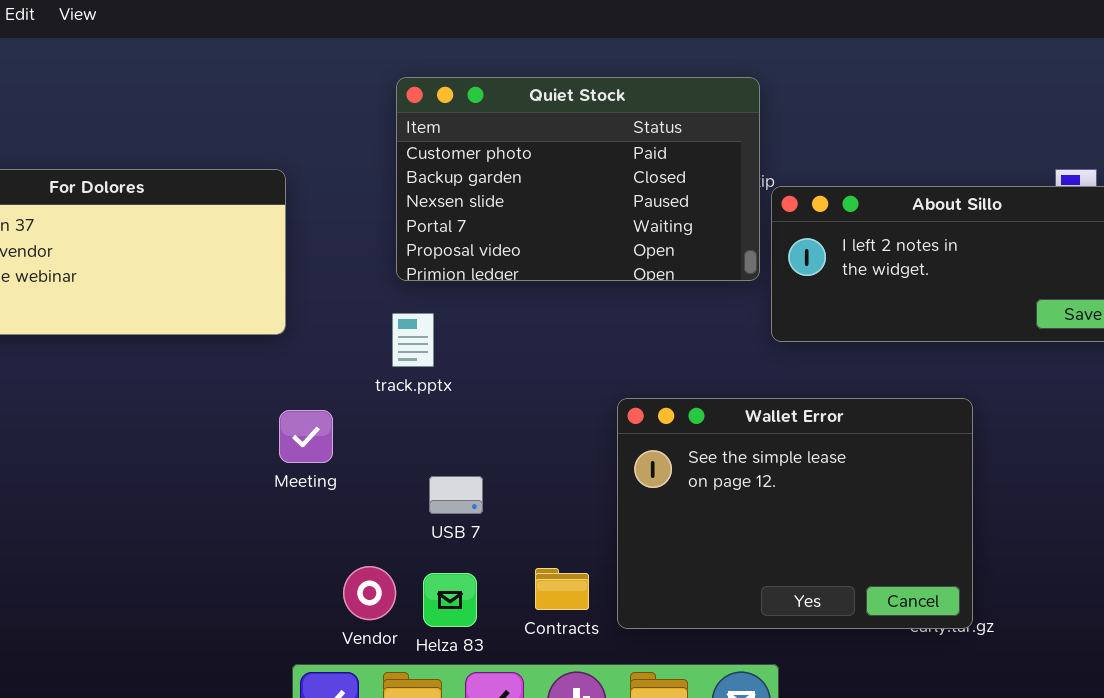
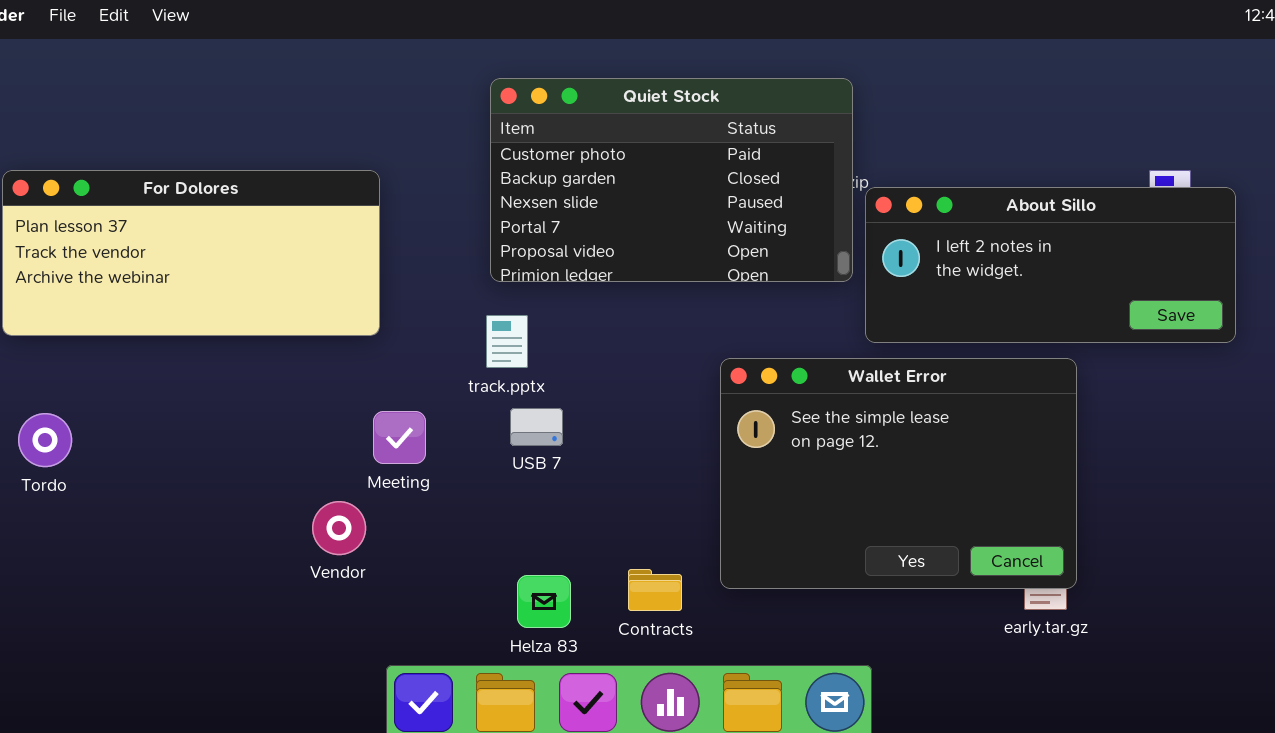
Wallet Error: [617,398,973,629] -> [720,358,1077,589], moved
USB 7: [429,476,483,514] -> [510,408,563,446], moved
Vendor: [343,566,396,620] -> [312,501,366,555], moved

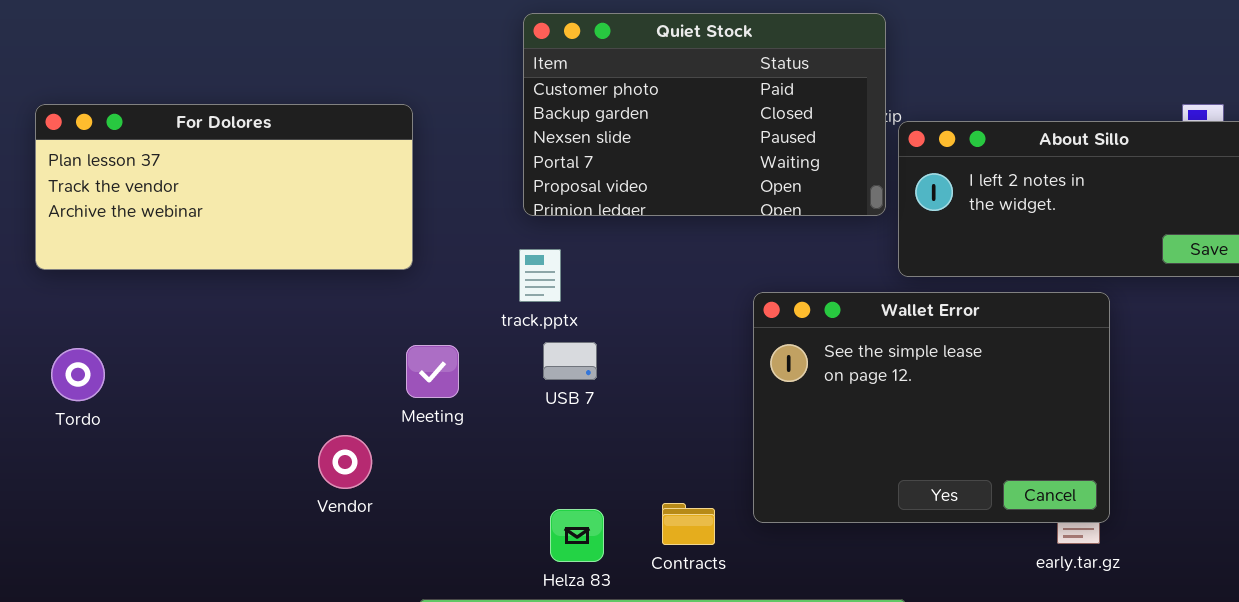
Vendor: [312,501,366,555] -> [318,435,372,489], moved

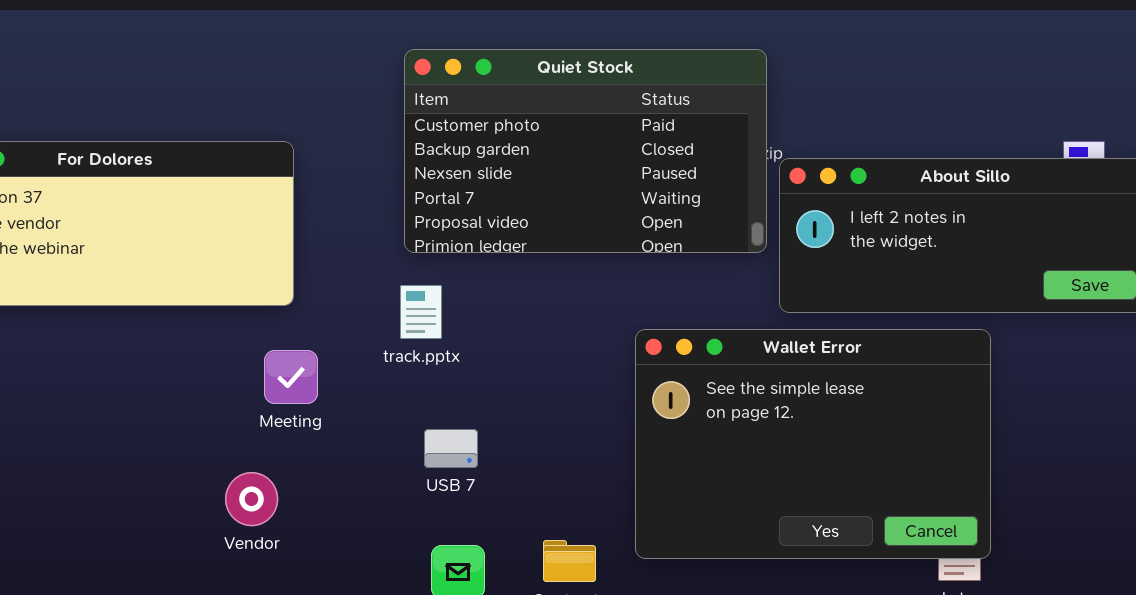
USB 7: [543,342,597,380] -> [424,429,478,468], moved
Meeting: [406,345,459,398] -> [264,350,318,404], moved
Vendor: [318,435,372,489] -> [225,472,278,526], moved

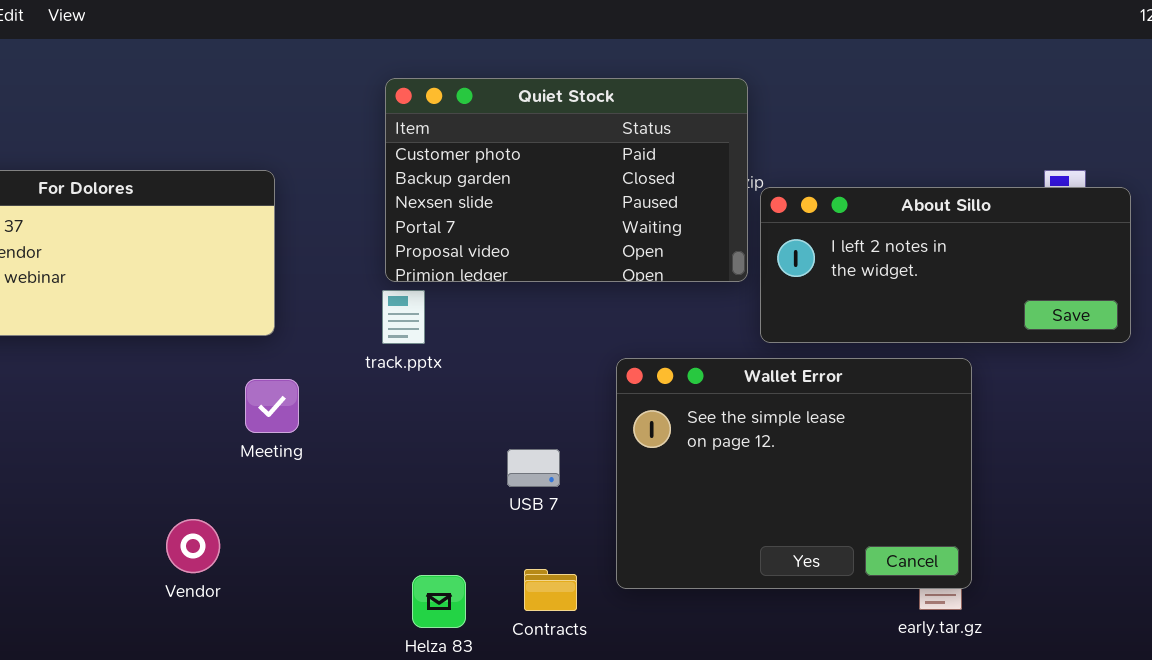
track.pptx: [400,285,442,339] -> [382,290,425,344], moved
USB 7: [424,429,478,468] -> [507,449,560,487], moved
Vendor: [225,472,278,526] -> [166,519,220,573], moved

